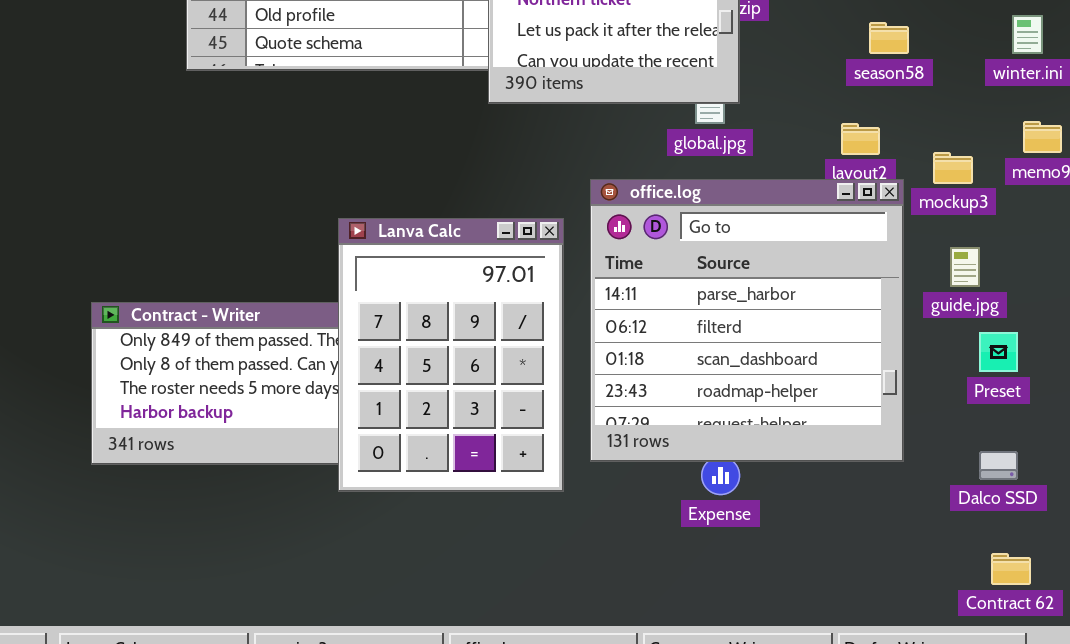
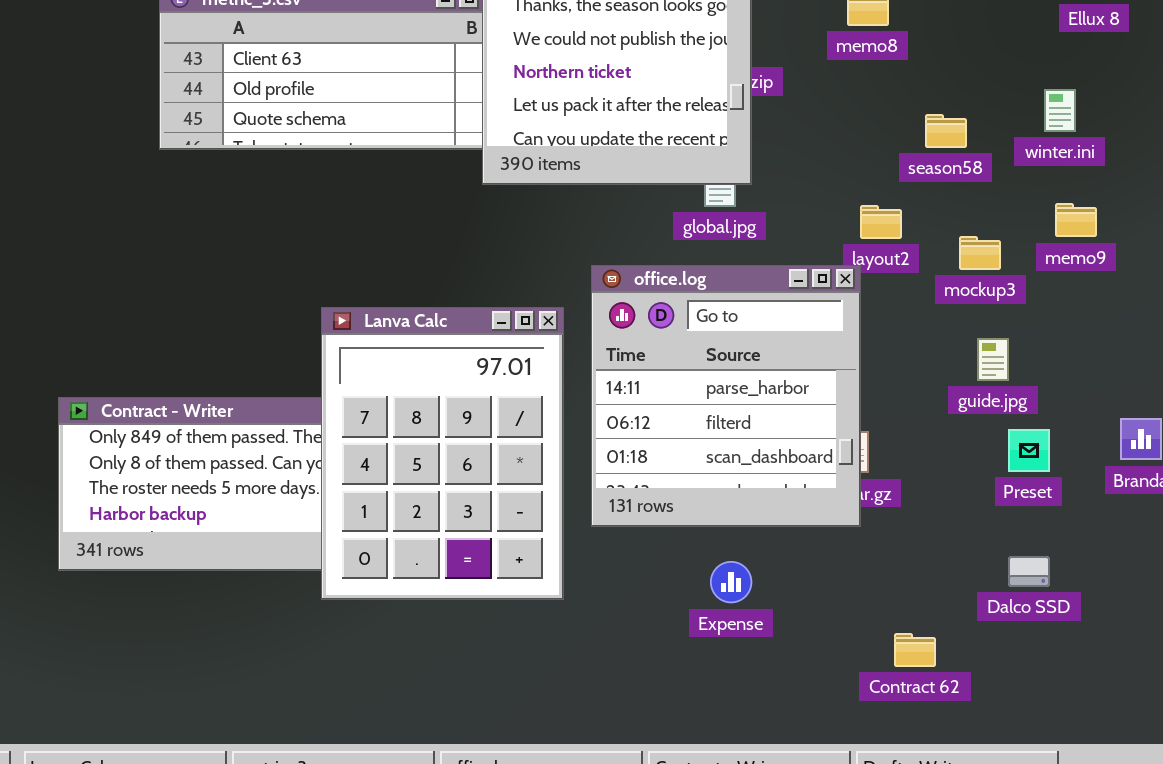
season58: [869,22,909,54] -> [925,114,967,148], moved
office.log: [590,179,904,462] -> [591,265,861,527], resized
Contract 62: [991,553,1031,585] -> [894,633,936,667], moved

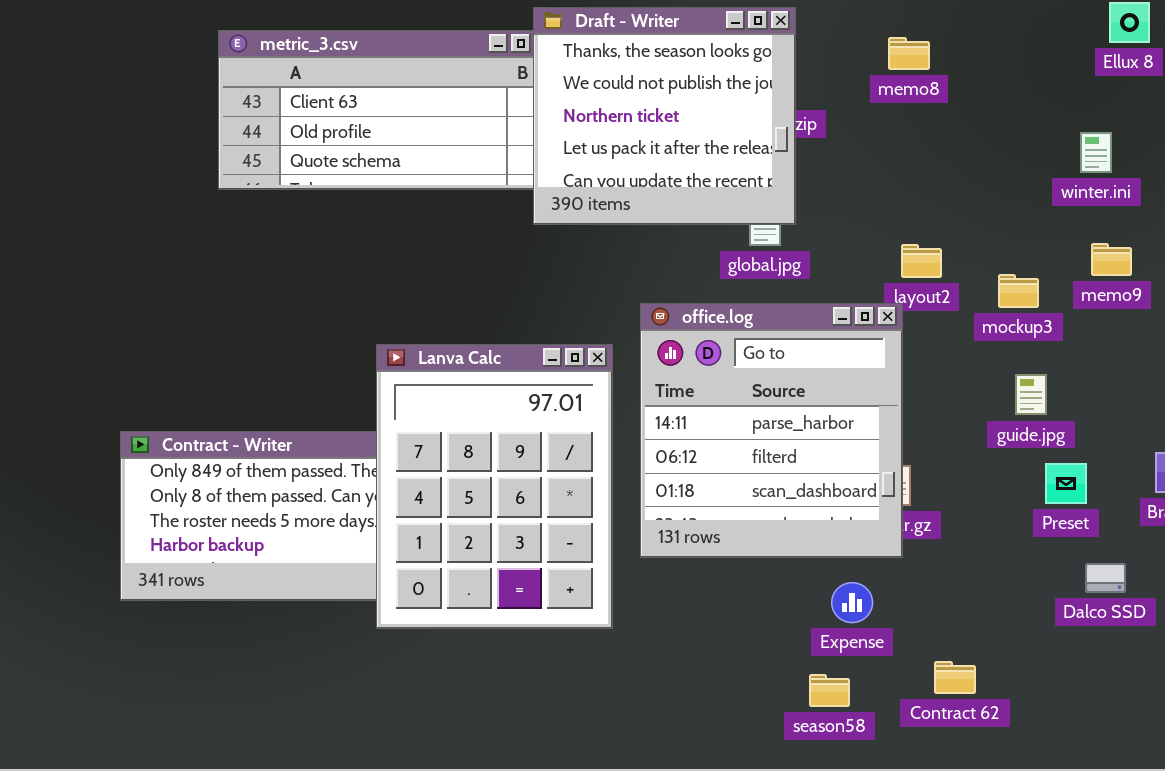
season58: [925,114,967,148] -> [809,674,850,707], moved
Dalco SSD: [1008,556,1050,587] -> [1085,563,1126,593], moved
Expense: [710,561,752,603] -> [831,582,873,623], moved

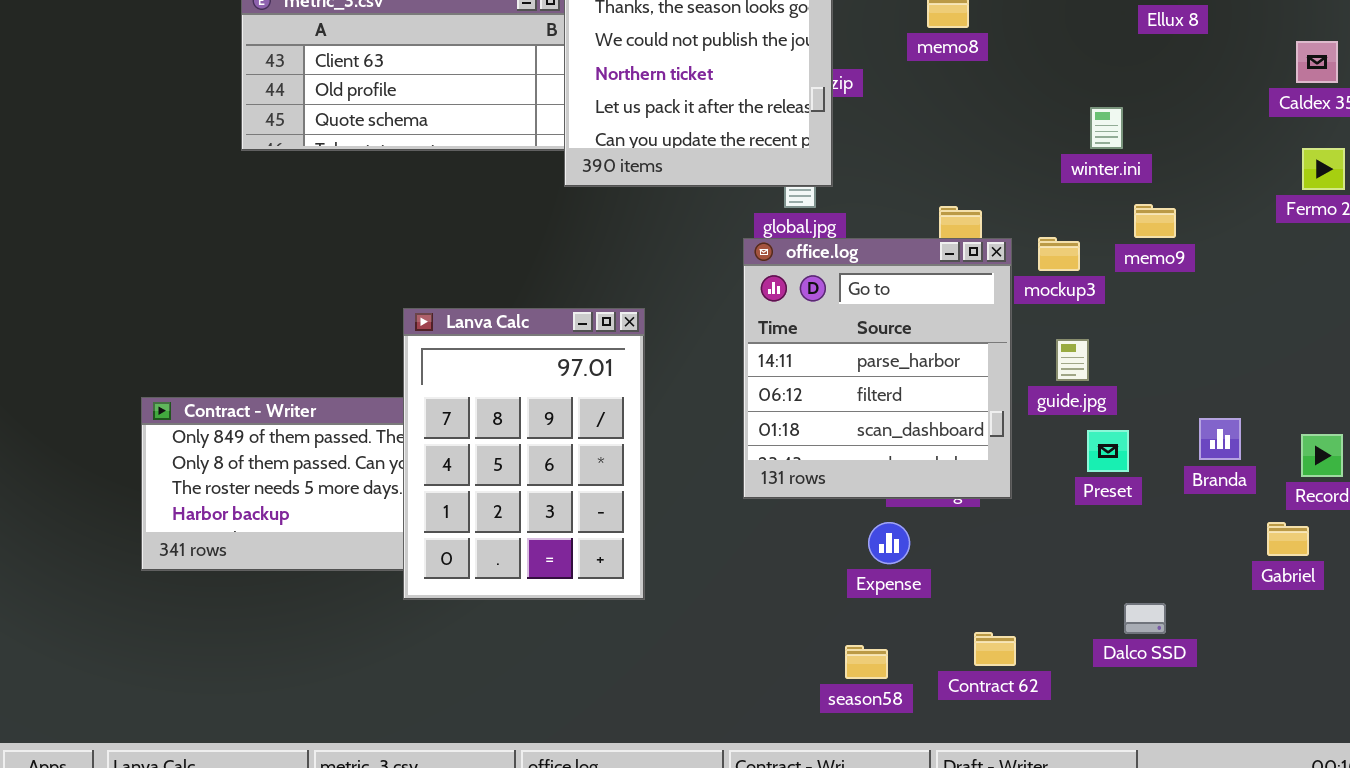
winter.ini: [1080,132,1112,173] -> [1090,107,1123,149], moved
office.log: [640,303,903,558] -> [743,238,1012,499], moved
Dalco SSD: [1085,563,1126,593] -> [1124,603,1166,634], moved
Expense: [831,582,873,623] -> [868,522,910,564], moved

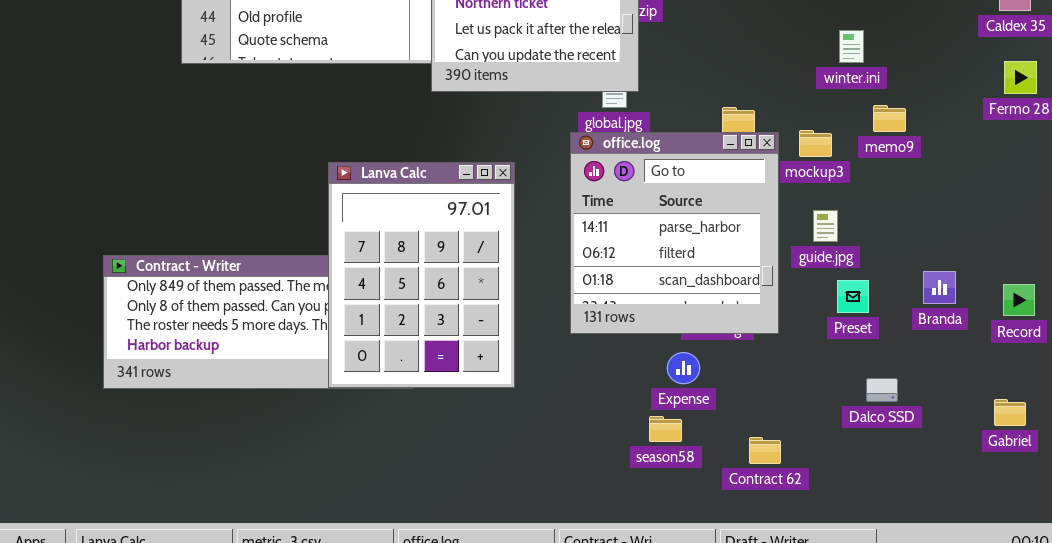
Lanva Calc: [403,308,645,600] -> [328,162,515,388], moved
Gabriel: [1267,522,1309,556] -> [994,399,1026,426], moved
Dalco SSD: [1124,603,1166,634] -> [866,378,898,402], moved
season58: [845,645,888,679] -> [649,416,682,442], moved

